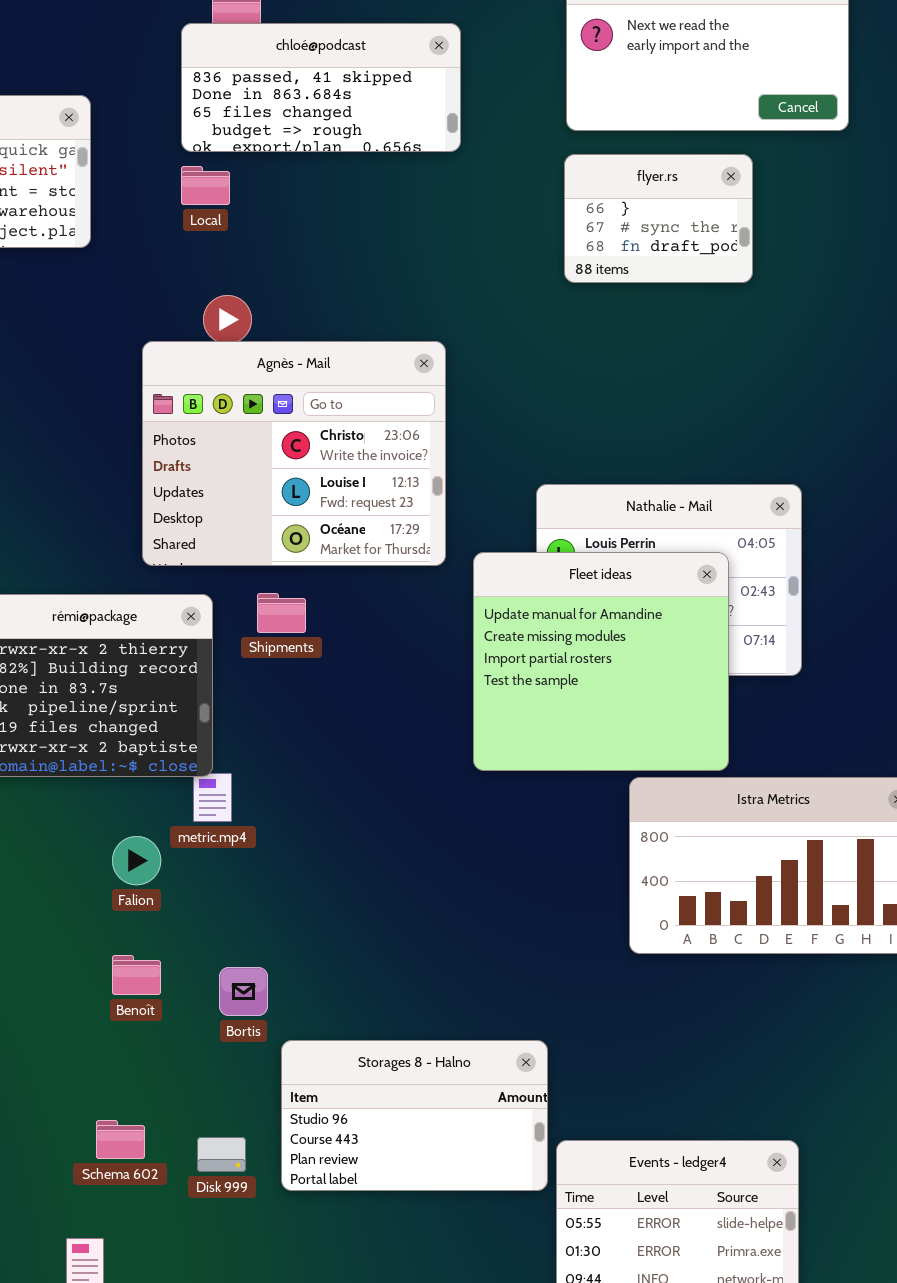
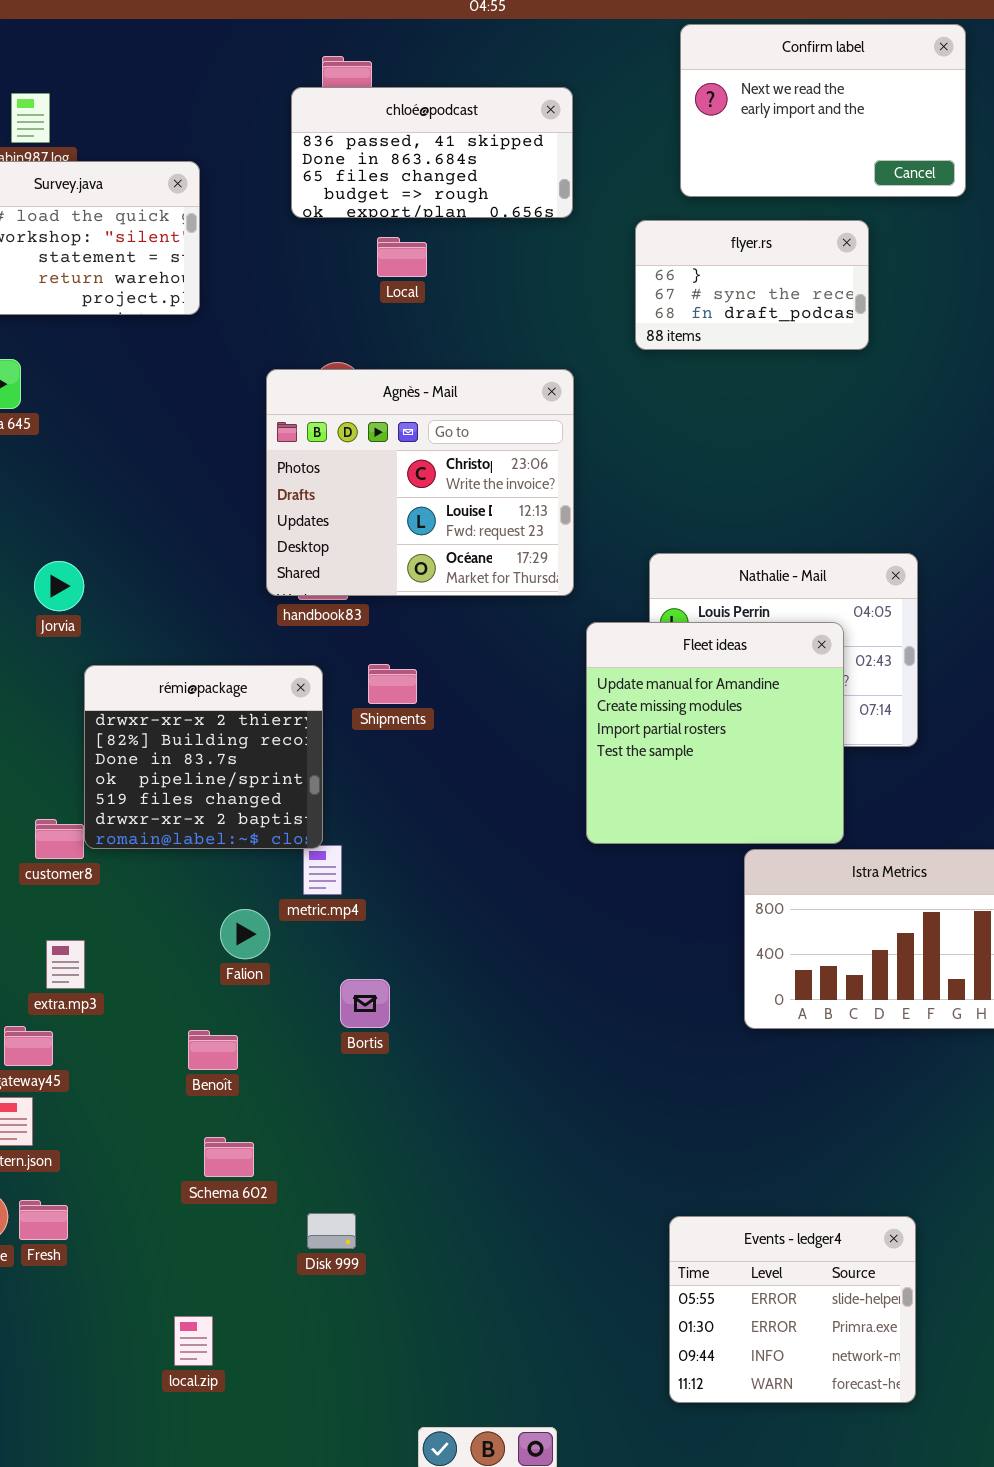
flyer.rs: [564,154,753,283] -> [635,220,869,350], resized
Local: [181,166,230,205] -> [377,237,427,277], moved
Agnès - Mail: [142,341,446,566] -> [266,369,574,596], moved
Benoît: [112,955,161,995] -> [188,1030,238,1070], moved
Bortis: [219,967,268,1016] -> [340,979,390,1028], moved
Storages 8 - Halno: [281,1040,548,1191] -> none, closed
Schema 602: [96,1120,145,1159] -> [204,1137,254,1177], moved

